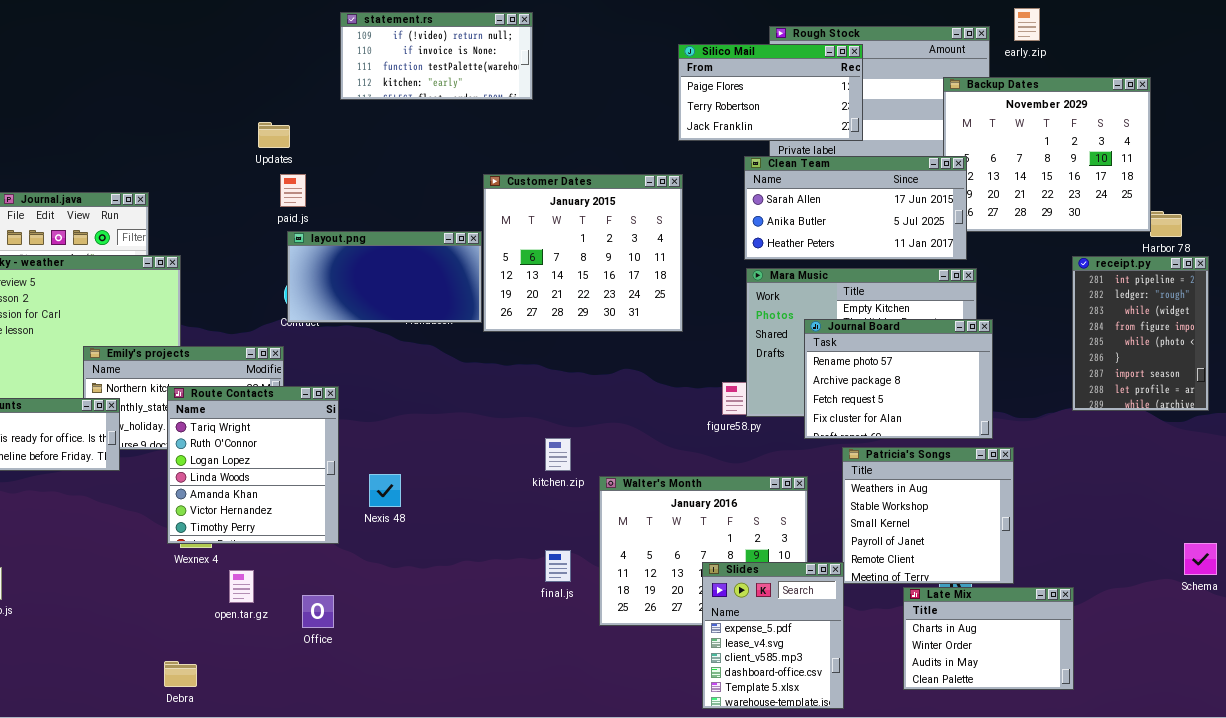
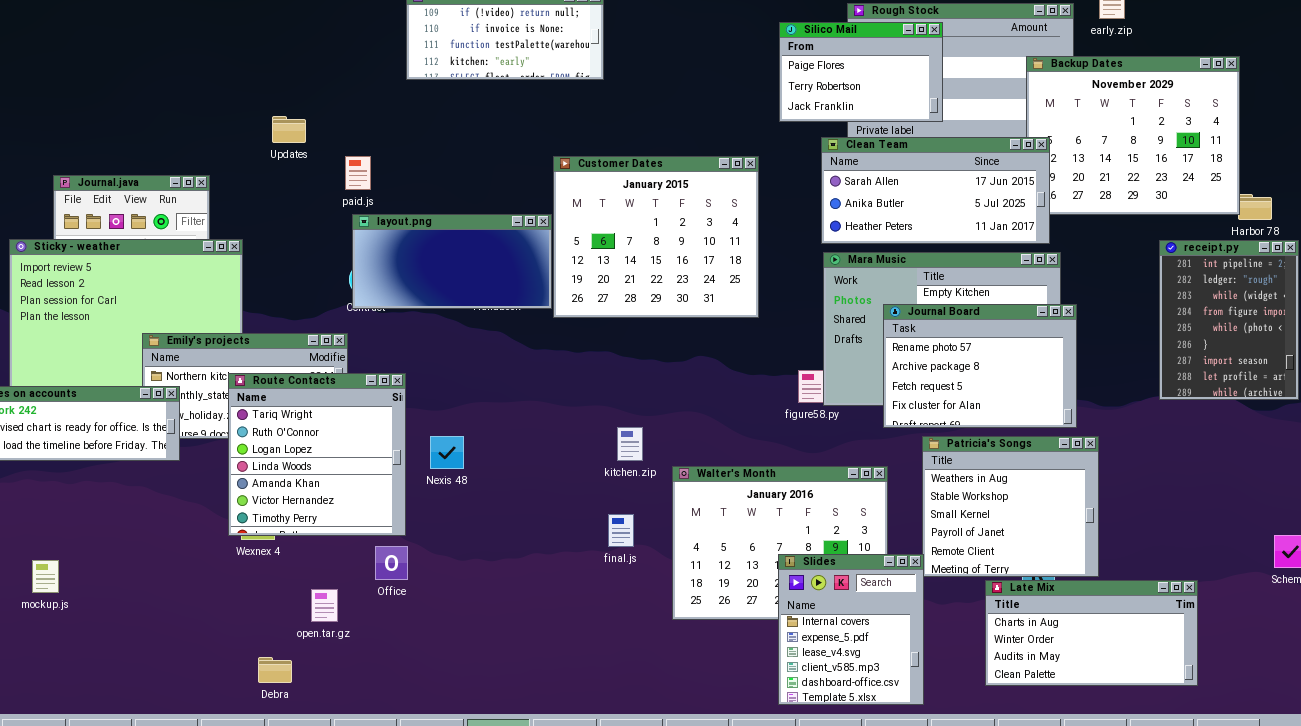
Silico Mail: [678,44,863,141] -> [779,22,943,122], resized
Updates: [258,122,290,148] -> [272,116,306,143], moved
Nexis 48: [369,474,401,507] -> [430,436,464,469], moved
final.js: [545,550,571,582] -> [608,514,634,547], moved
Slides: [702,562,844,709] -> [778,554,924,705], scrolled up 1 row
open.tar.gz: [229,570,254,603] -> [311,589,338,622], moved
Late Mix: [903,587,1074,690] -> [985,580,1198,686], resized
Office: [302,595,334,628] -> [375,546,408,580], moved
Debra: [164,661,197,687] -> [258,657,292,683], moved

